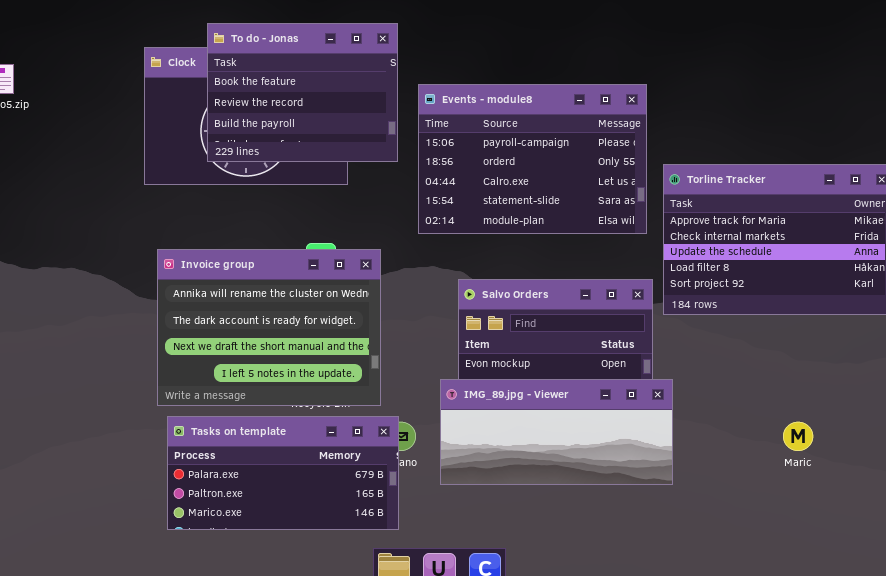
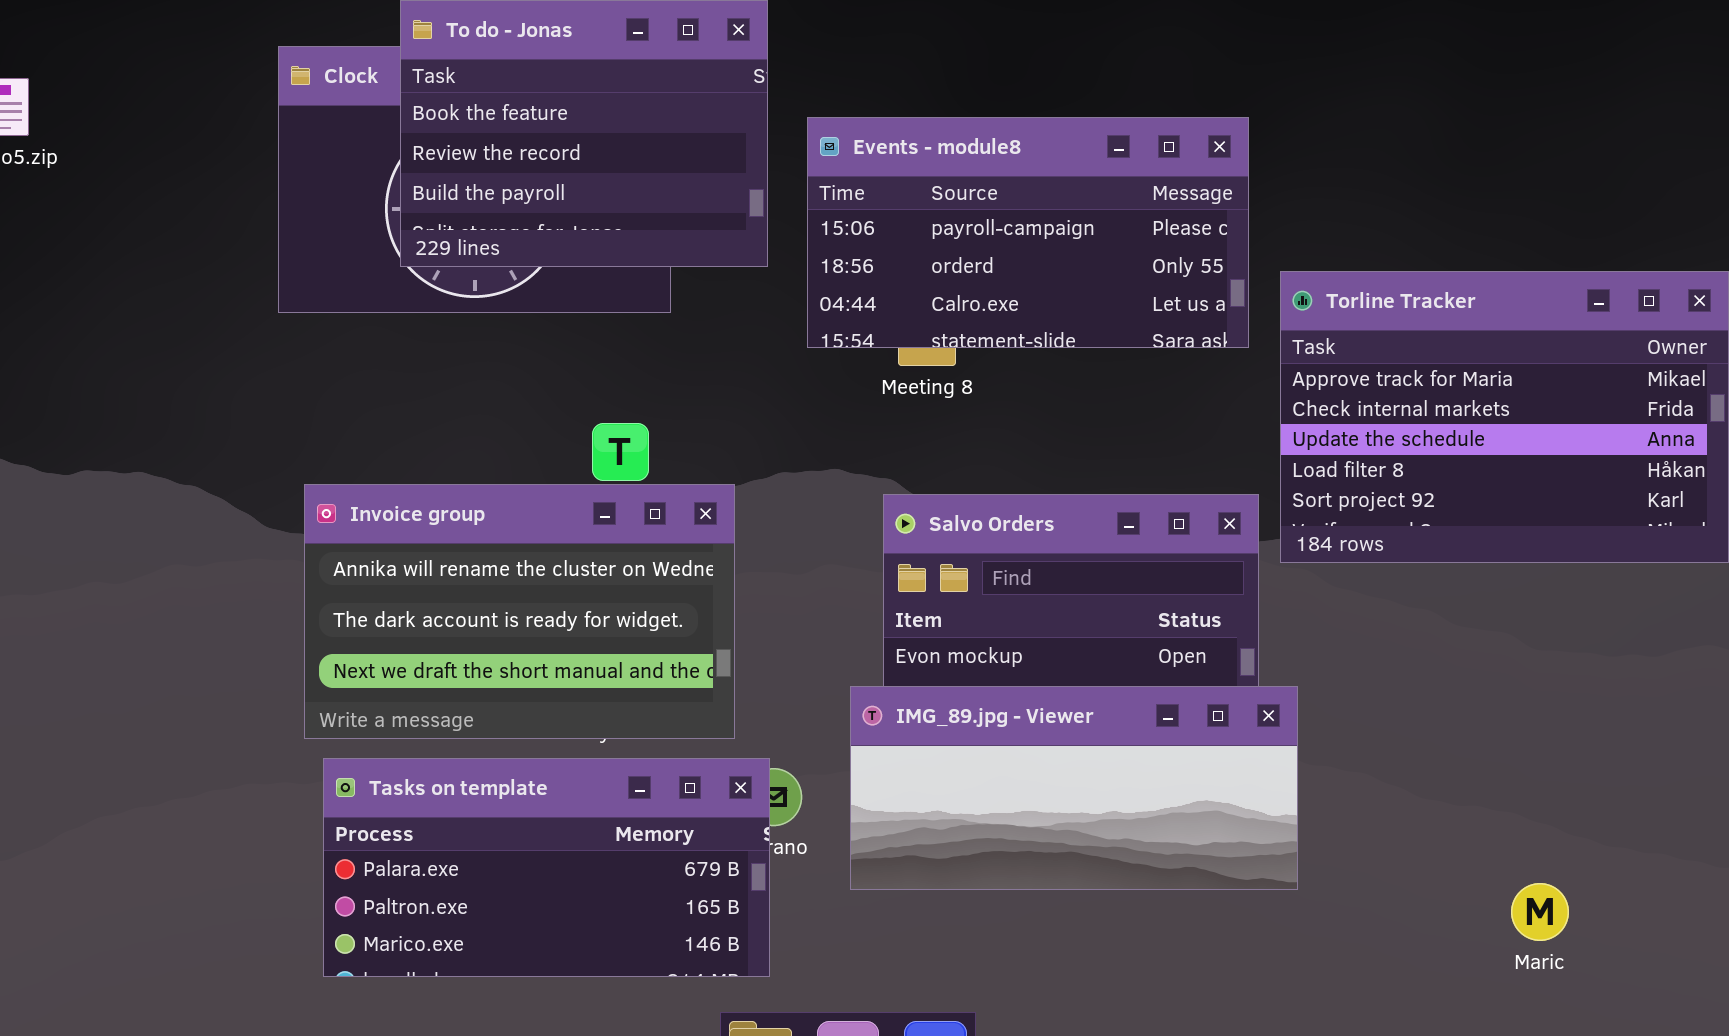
Events - module8: [418,84,647,234] -> [807,117,1249,348], resized
Invoice group: [157,249,381,406] -> [304,484,735,739], resized
Maric: [783,422,813,451] -> [1511,883,1569,941], moved

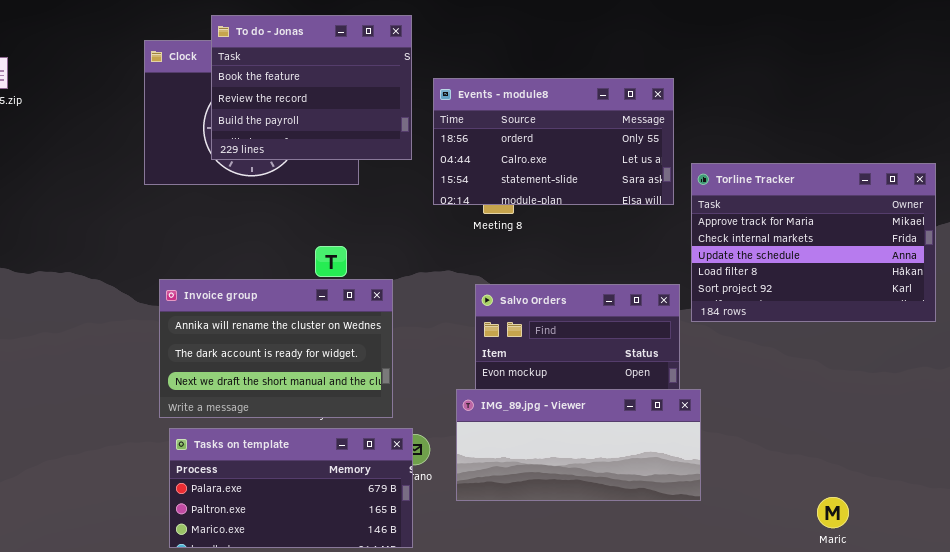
Events - module8: [807,117,1249,348] -> [433,78,674,205], scrolled down 1 row

